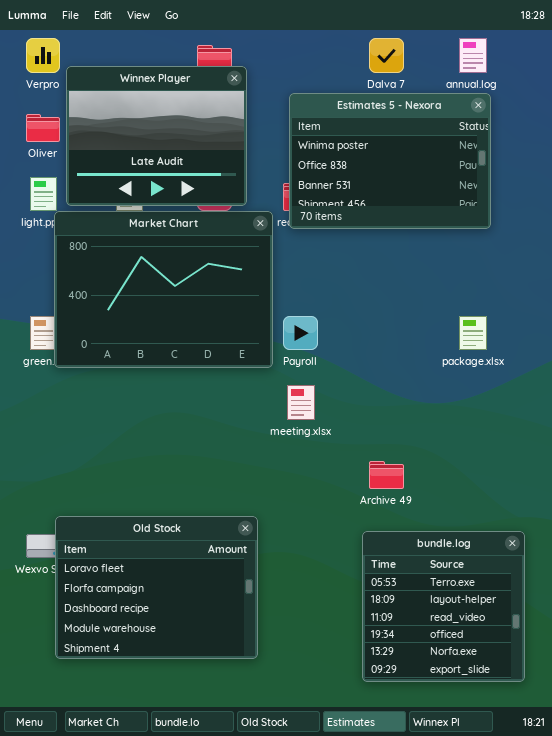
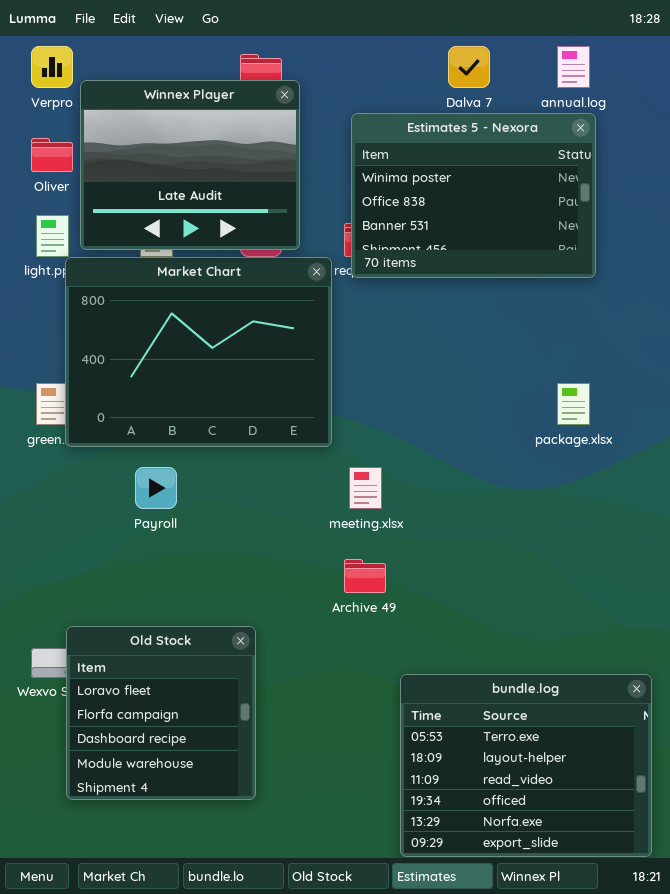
Payroll: [283,316,318,350] -> [135,467,177,509], moved
Archive 49: [369,461,404,489] -> [344,559,386,593], moved
Old Stock: [55,516,258,659] -> [66,626,256,800], resized
bundle.log: [362,531,525,682] -> [400,674,652,857], moved, resized

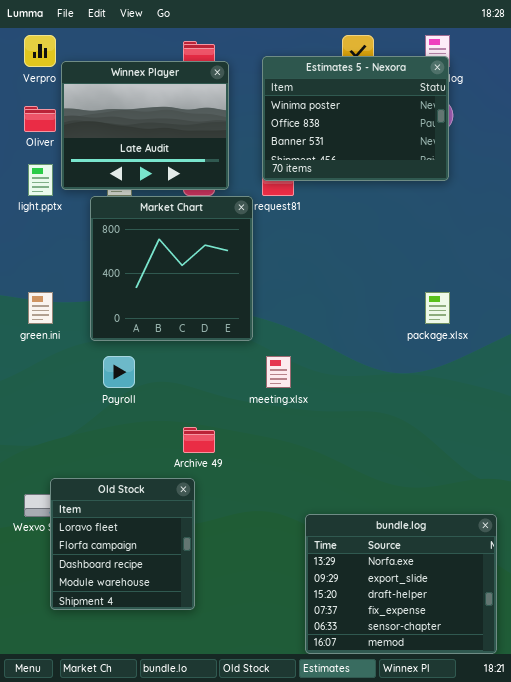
Estimates 5 - Nexora: [351,113,596,278] -> [262,56,449,181], moved
Market Chart: [65,257,332,447] -> [90,196,253,341], resized
Archive 49: [344,559,386,593] -> [183,427,215,453], moved
bundle.log: [400,674,652,857] -> [305,514,497,654], scrolled down 4 rows

